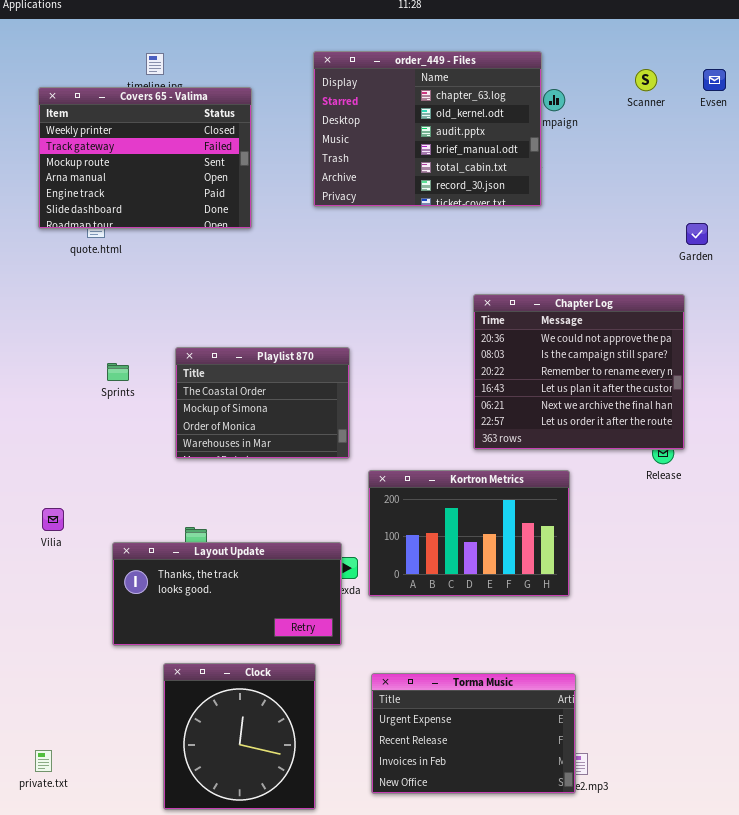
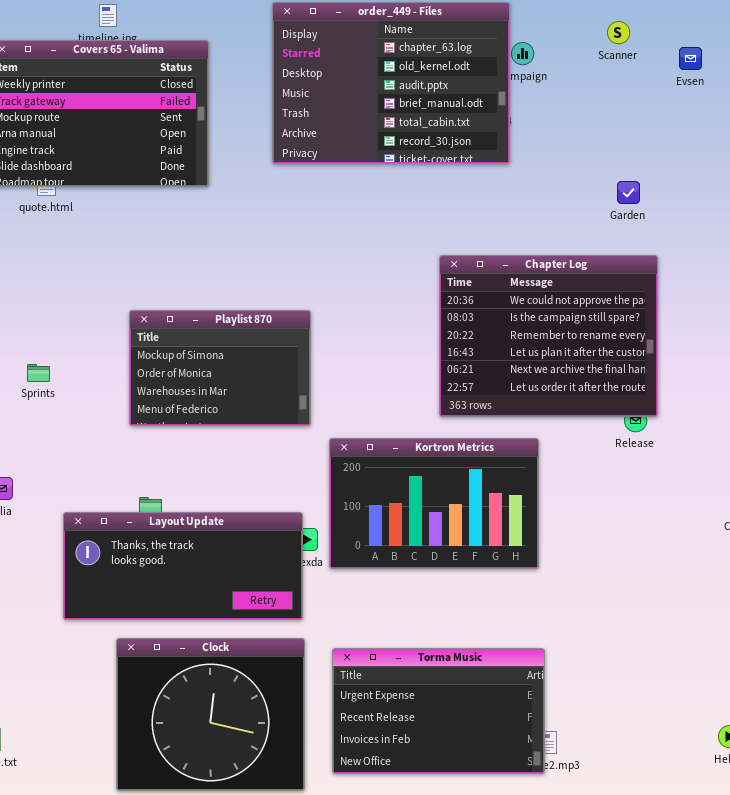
Evsen: [703,69,726,91] -> [679,47,702,70], moved
Garden: [686,223,708,245] -> [617,181,640,204], moved
Playlist 870: [175,347,350,459] -> [129,310,311,426], scrolled down 1 row
Sprints: [107,363,129,381] -> [27,364,50,382], moved
Clock: [163,663,316,810] -> [116,638,305,791], resized

